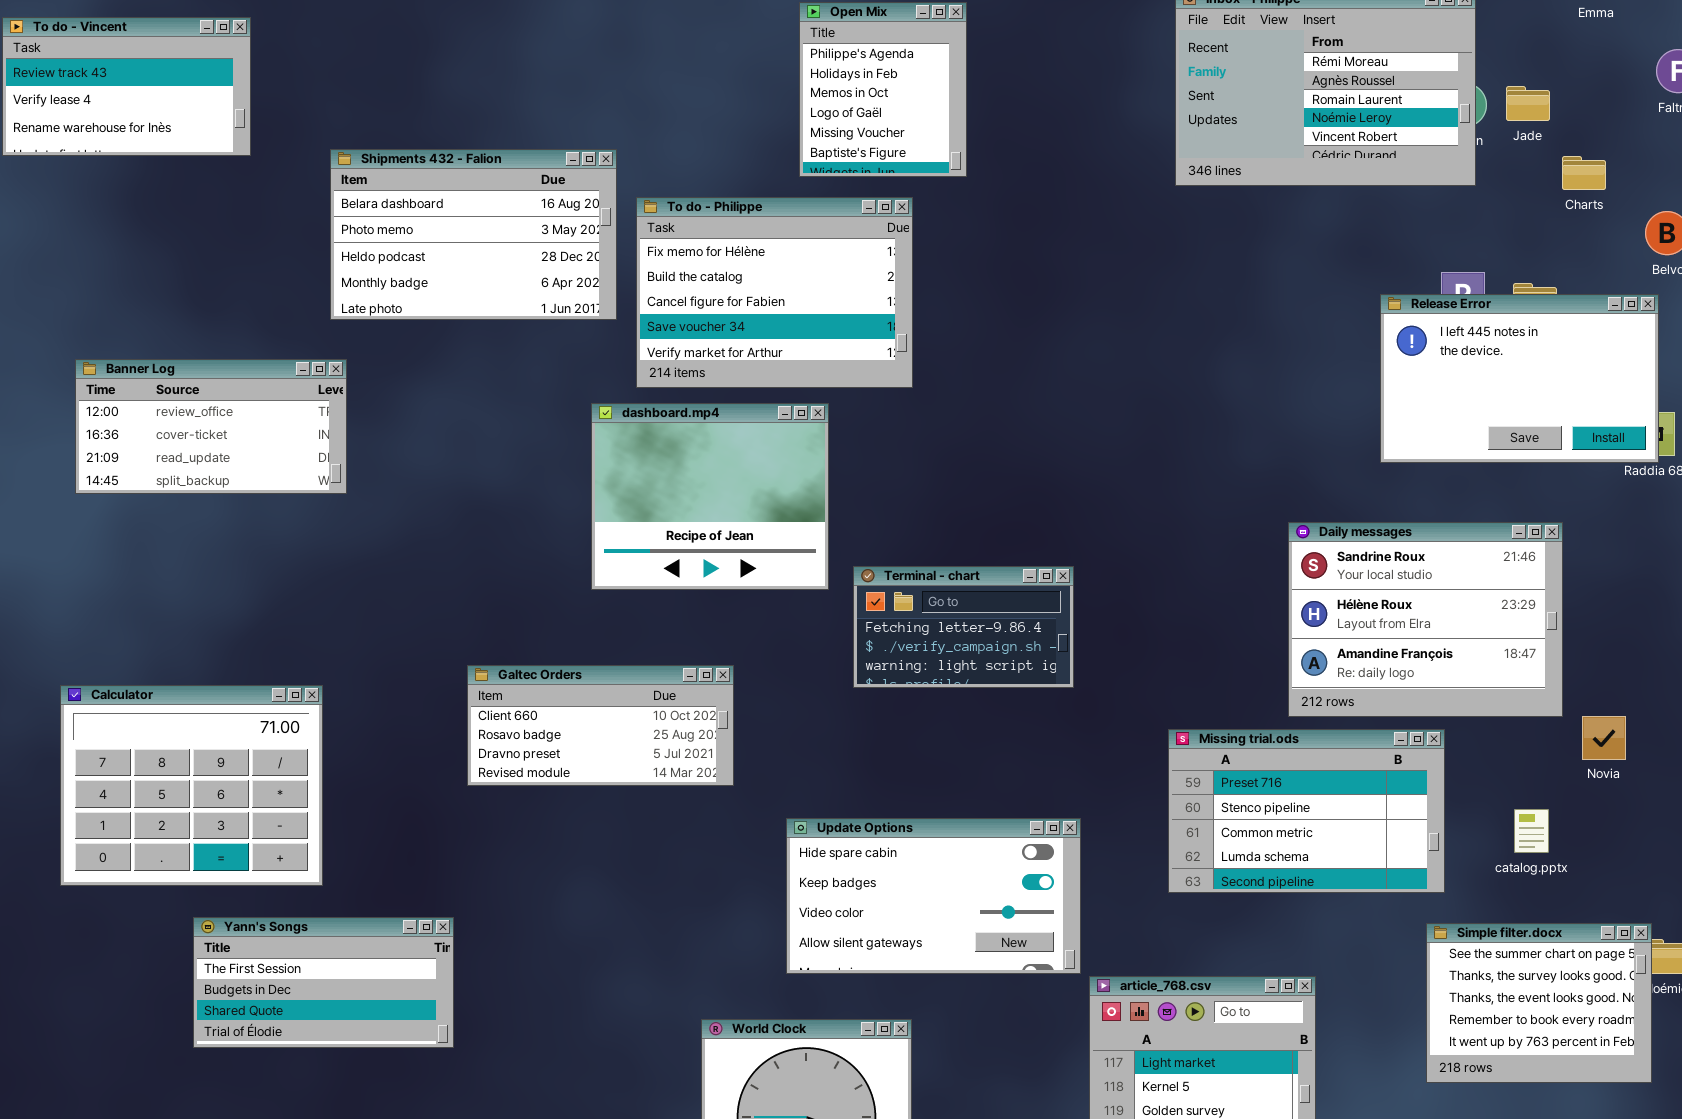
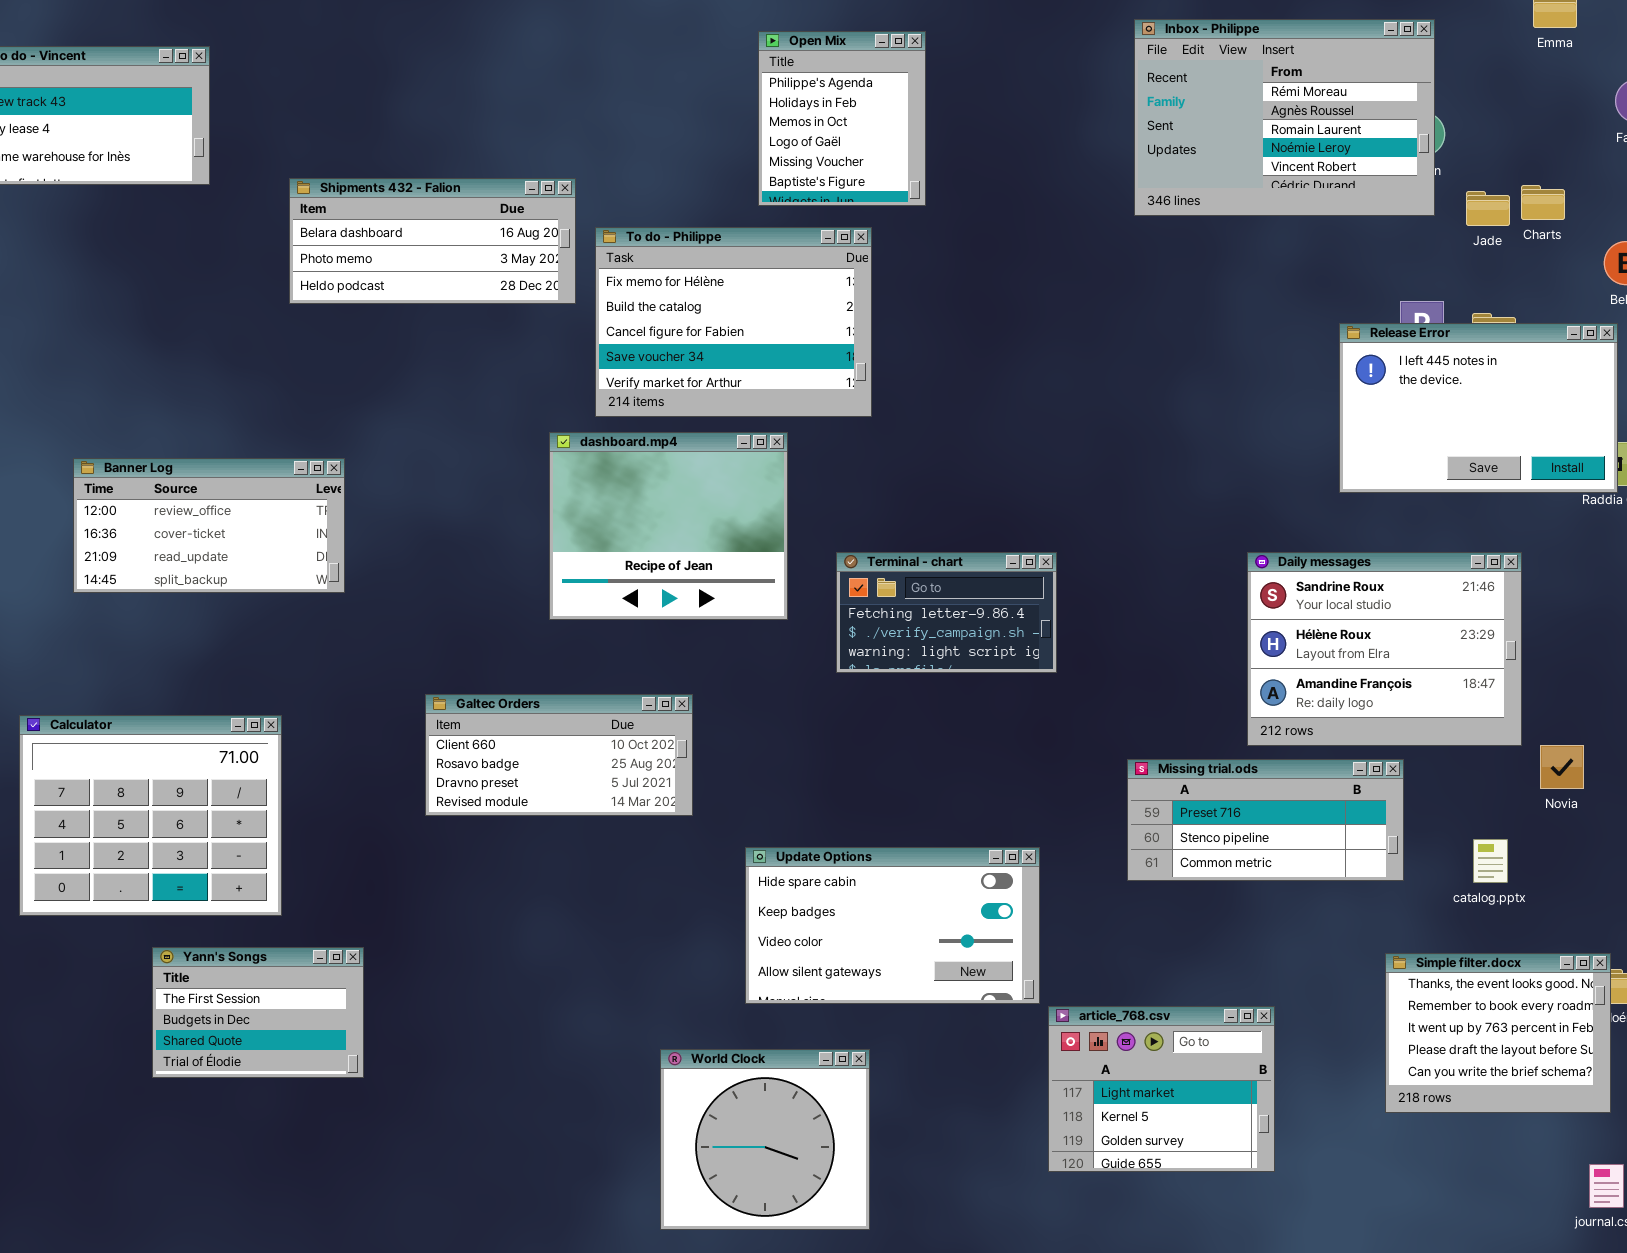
Jade: [1506,86,1550,121] -> [1466,191,1510,226], moved
Shipments 432 - Falion: [330,149,617,320] -> [289,178,576,304], resized
Banner Log: [75,359,347,494] -> [73,458,345,593], moved
Terminal - chart: [853,566,1074,688] -> [836,552,1057,673], moved
Missing trial.ods: [1168,729,1445,893] -> [1127,759,1404,881], resized
Yann's Songs: [193,917,454,1048] -> [152,947,364,1078], resized
Simple filter.docx: [1426,923,1652,1083] -> [1385,953,1611,1113], scrolled down 2 rows

